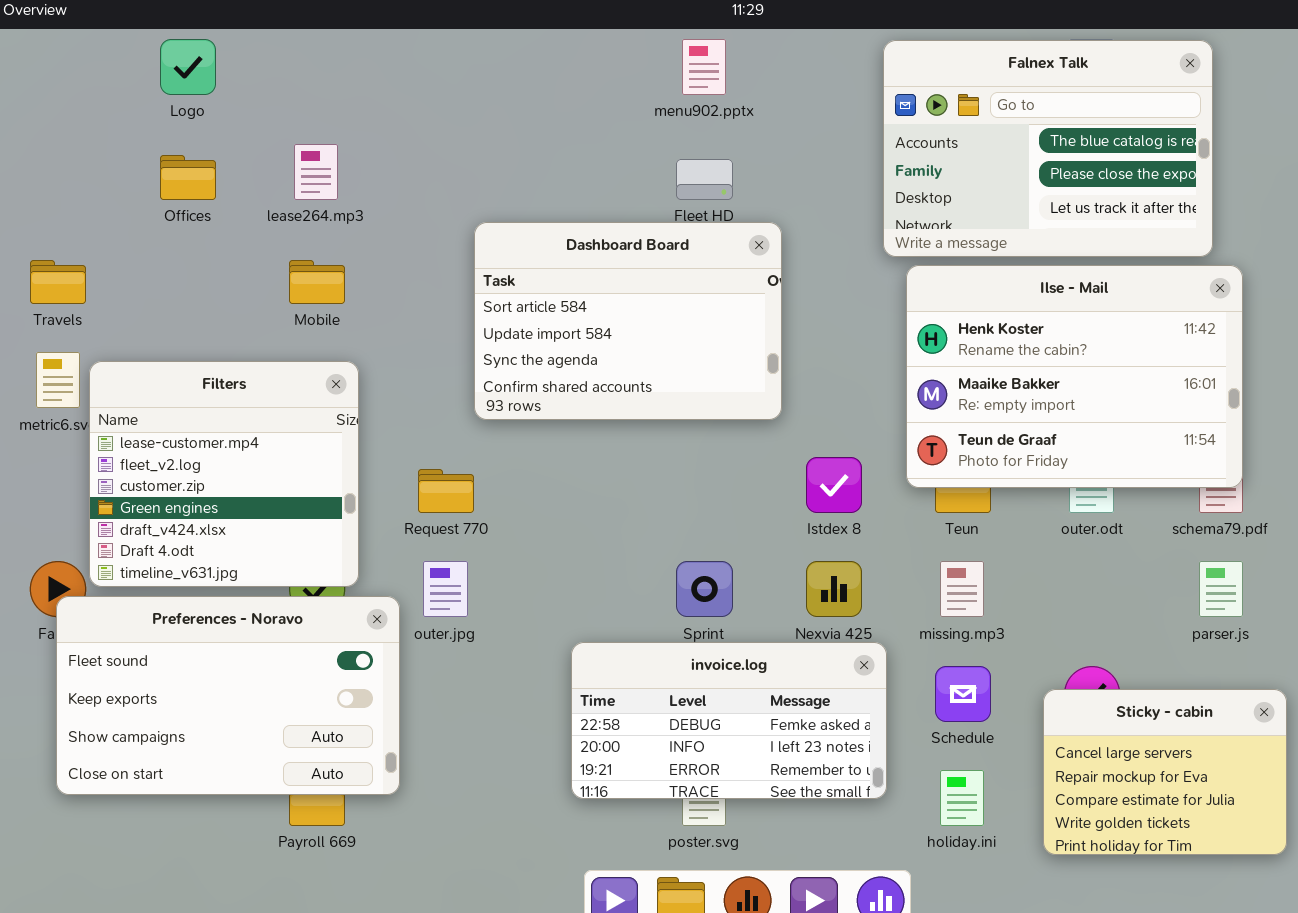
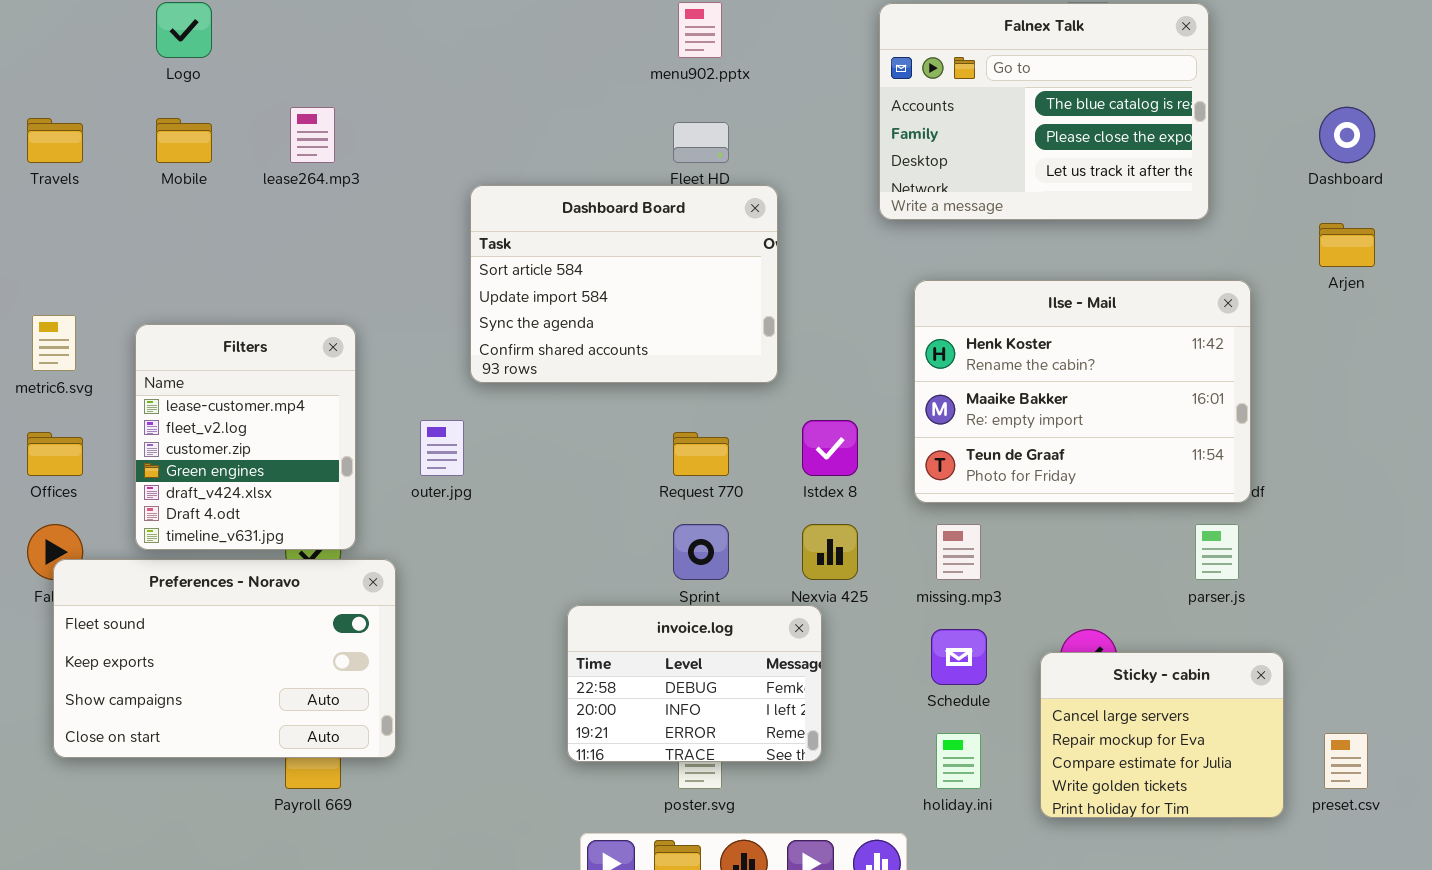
Offices: [160,155,216,200] -> [27,432,83,476], moved
Travels: [30,260,86,304] -> [27,118,83,163], moved
Mobile: [289,260,345,304] -> [156,118,212,163], moved
Ilse - Mail: [906,265,1243,488] -> [914,280,1251,503], moved
Filters: [89,361,359,587] -> [135,324,356,550], resized
Request 770: [418,469,474,513] -> [673,432,729,476], moved
outer.jpg: [423,561,468,617] -> [420,420,464,476], moved
invoice.log: [571,642,887,799] -> [567,605,822,762], resized

